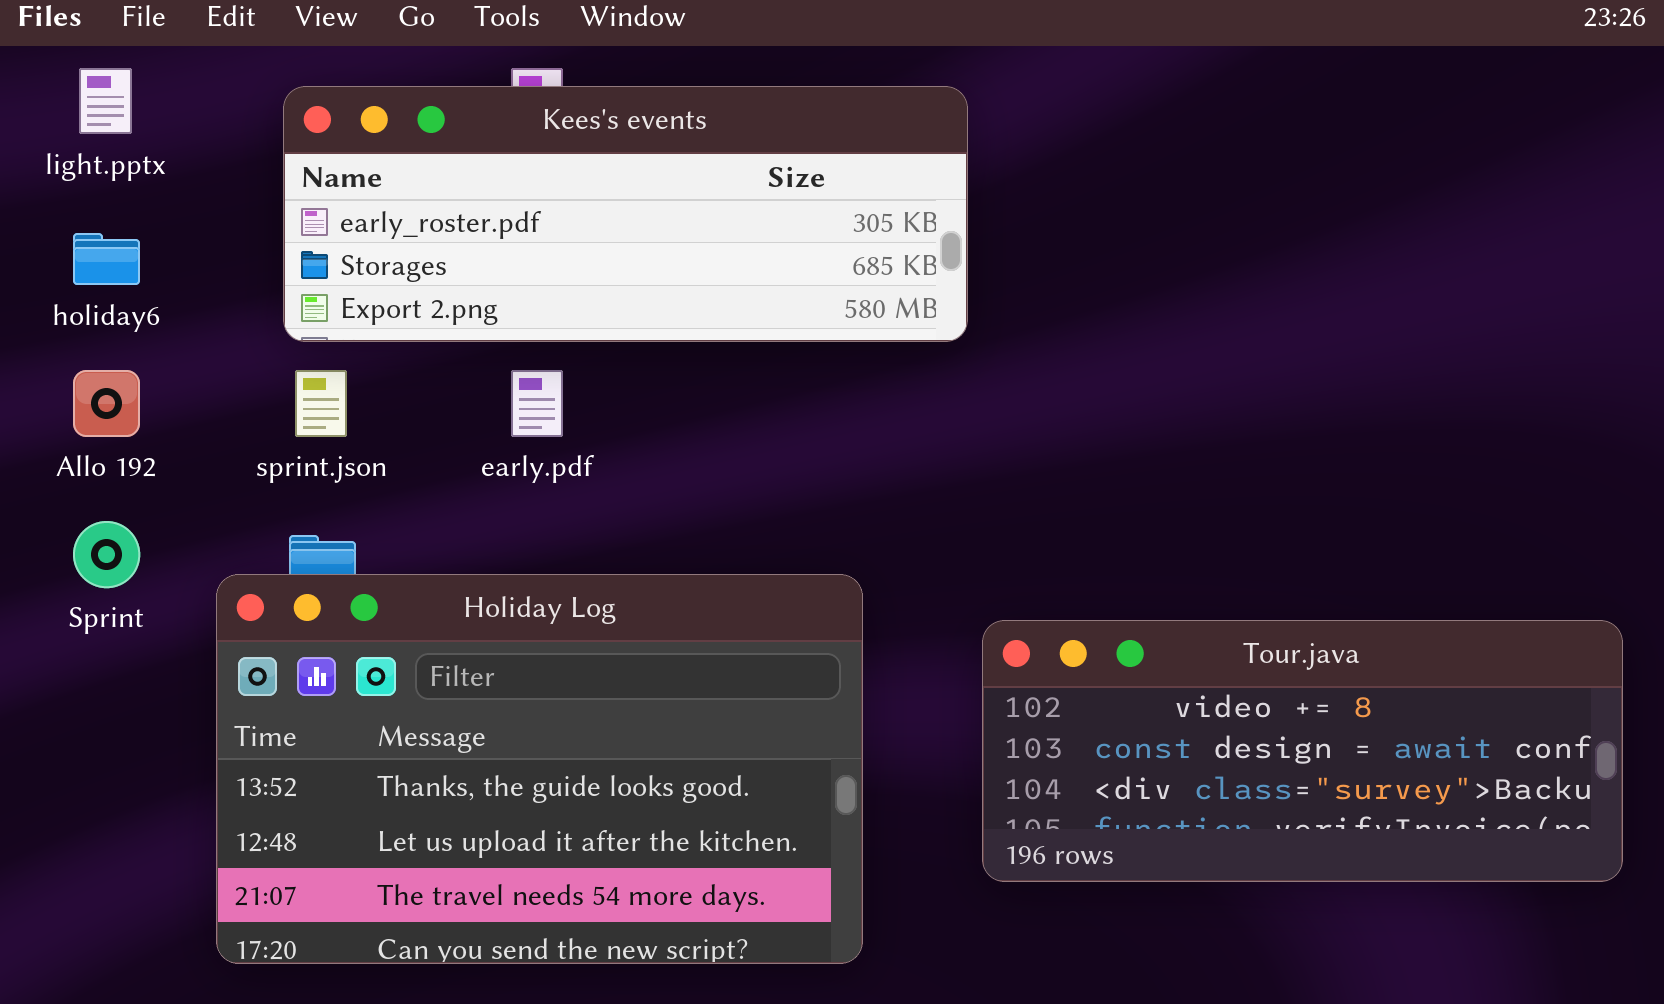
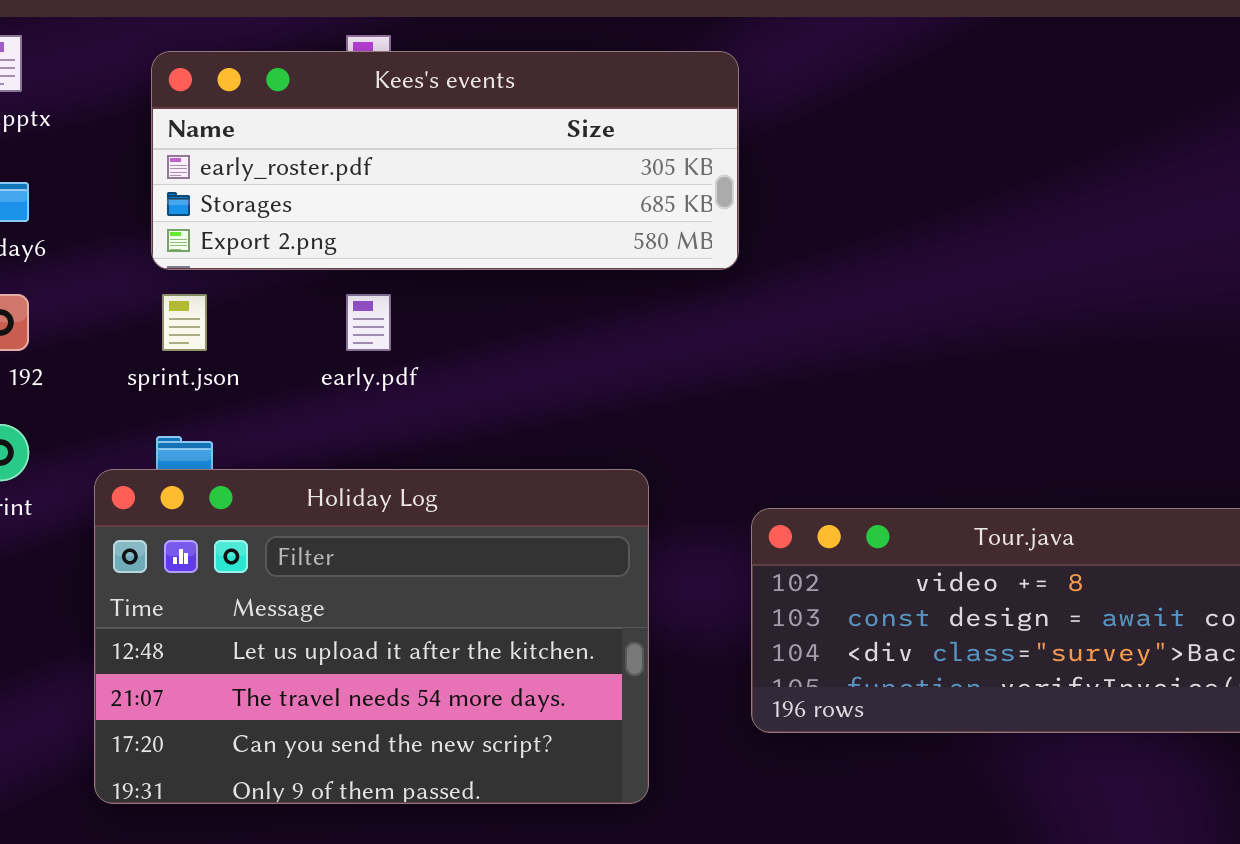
Holiday Log: [216,574,863,964] -> [94,469,649,804], scrolled down 1 row

